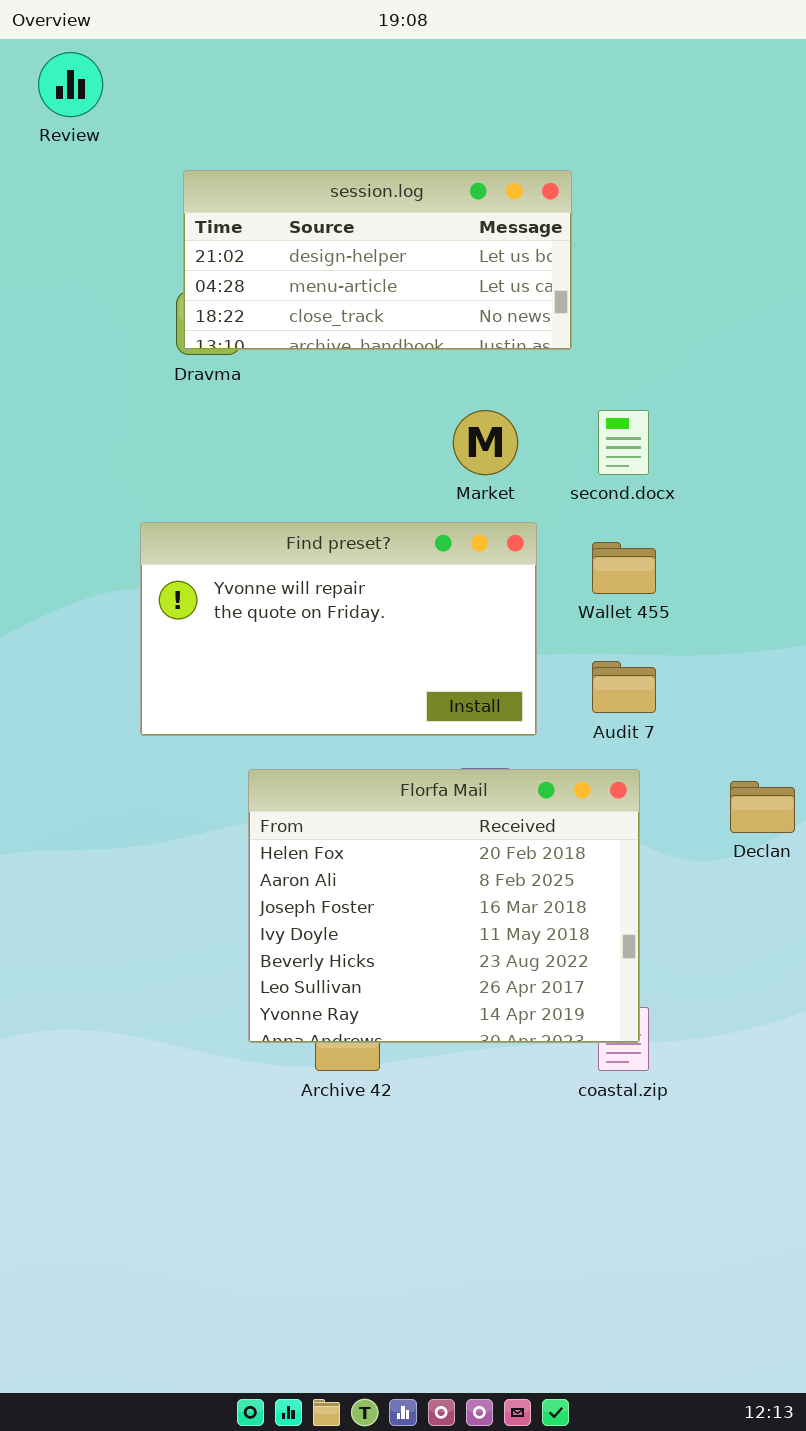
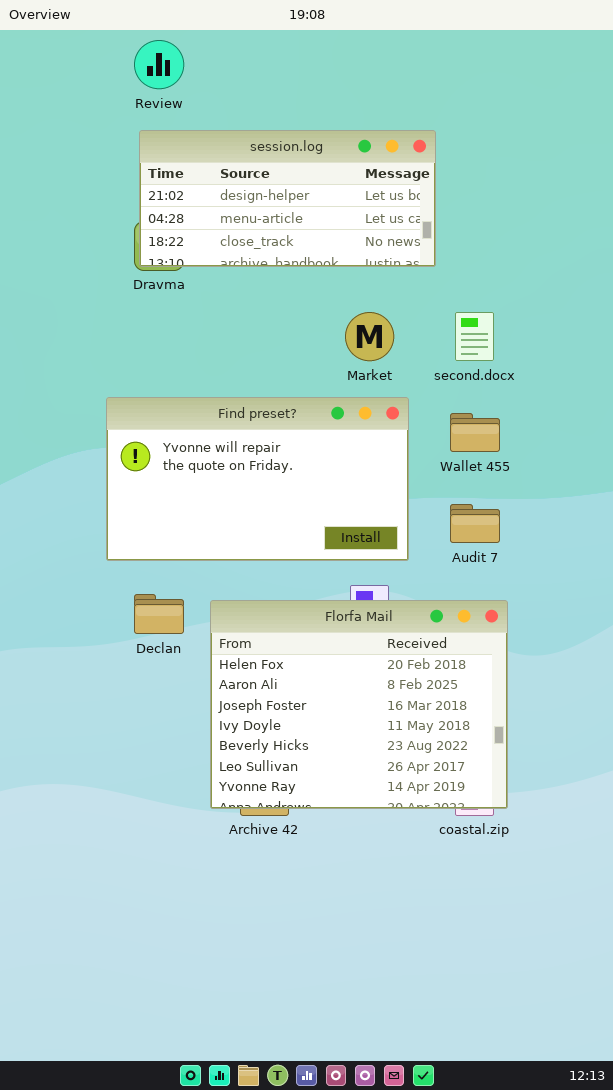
Review: [38,52,103,117] -> [134,40,184,89], moved
Florfa Mail: [248,769,640,1043] -> [210,600,508,809], moved
Declan: [730,781,795,833] -> [134,594,184,634], moved

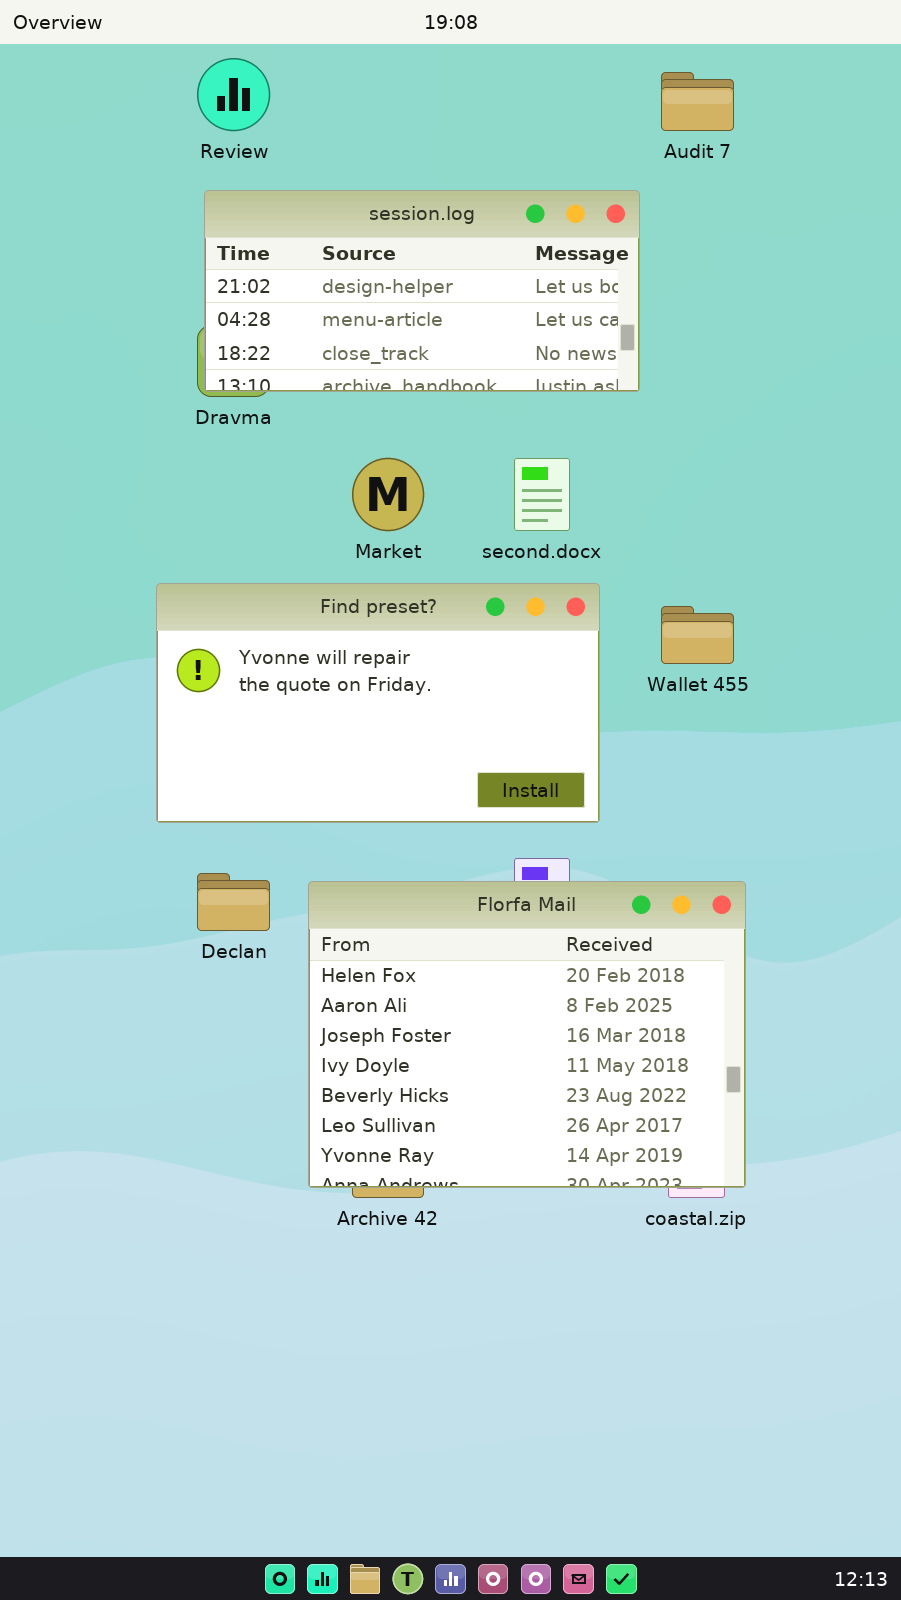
Market: [345,312,394,361] -> [352,458,424,531], moved
second.docx: [455,312,494,361] -> [514,458,570,531], moved
Audit 7: [450,504,500,543] -> [661,72,734,131], moved

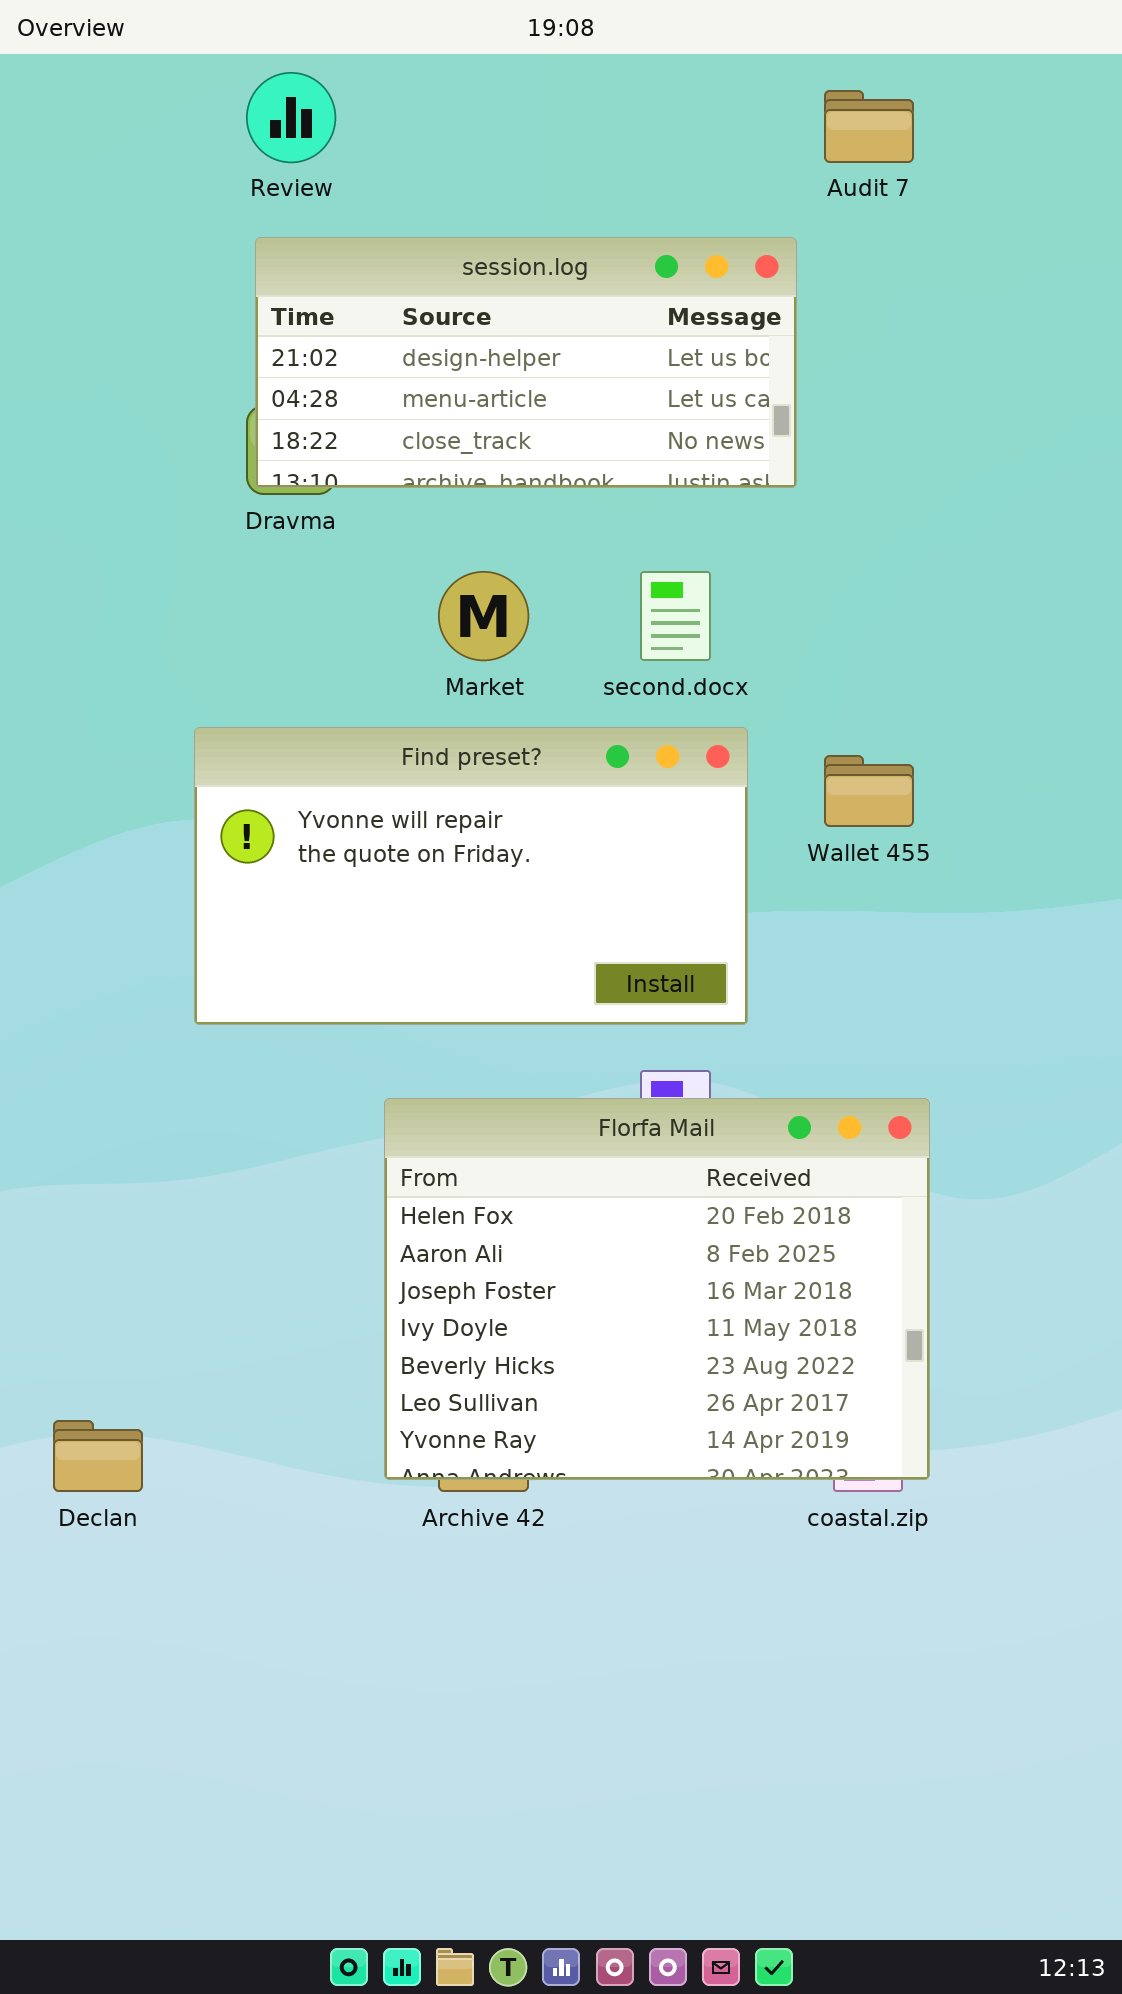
Declan: [197,873,270,931] -> [53,1420,143,1492], moved

